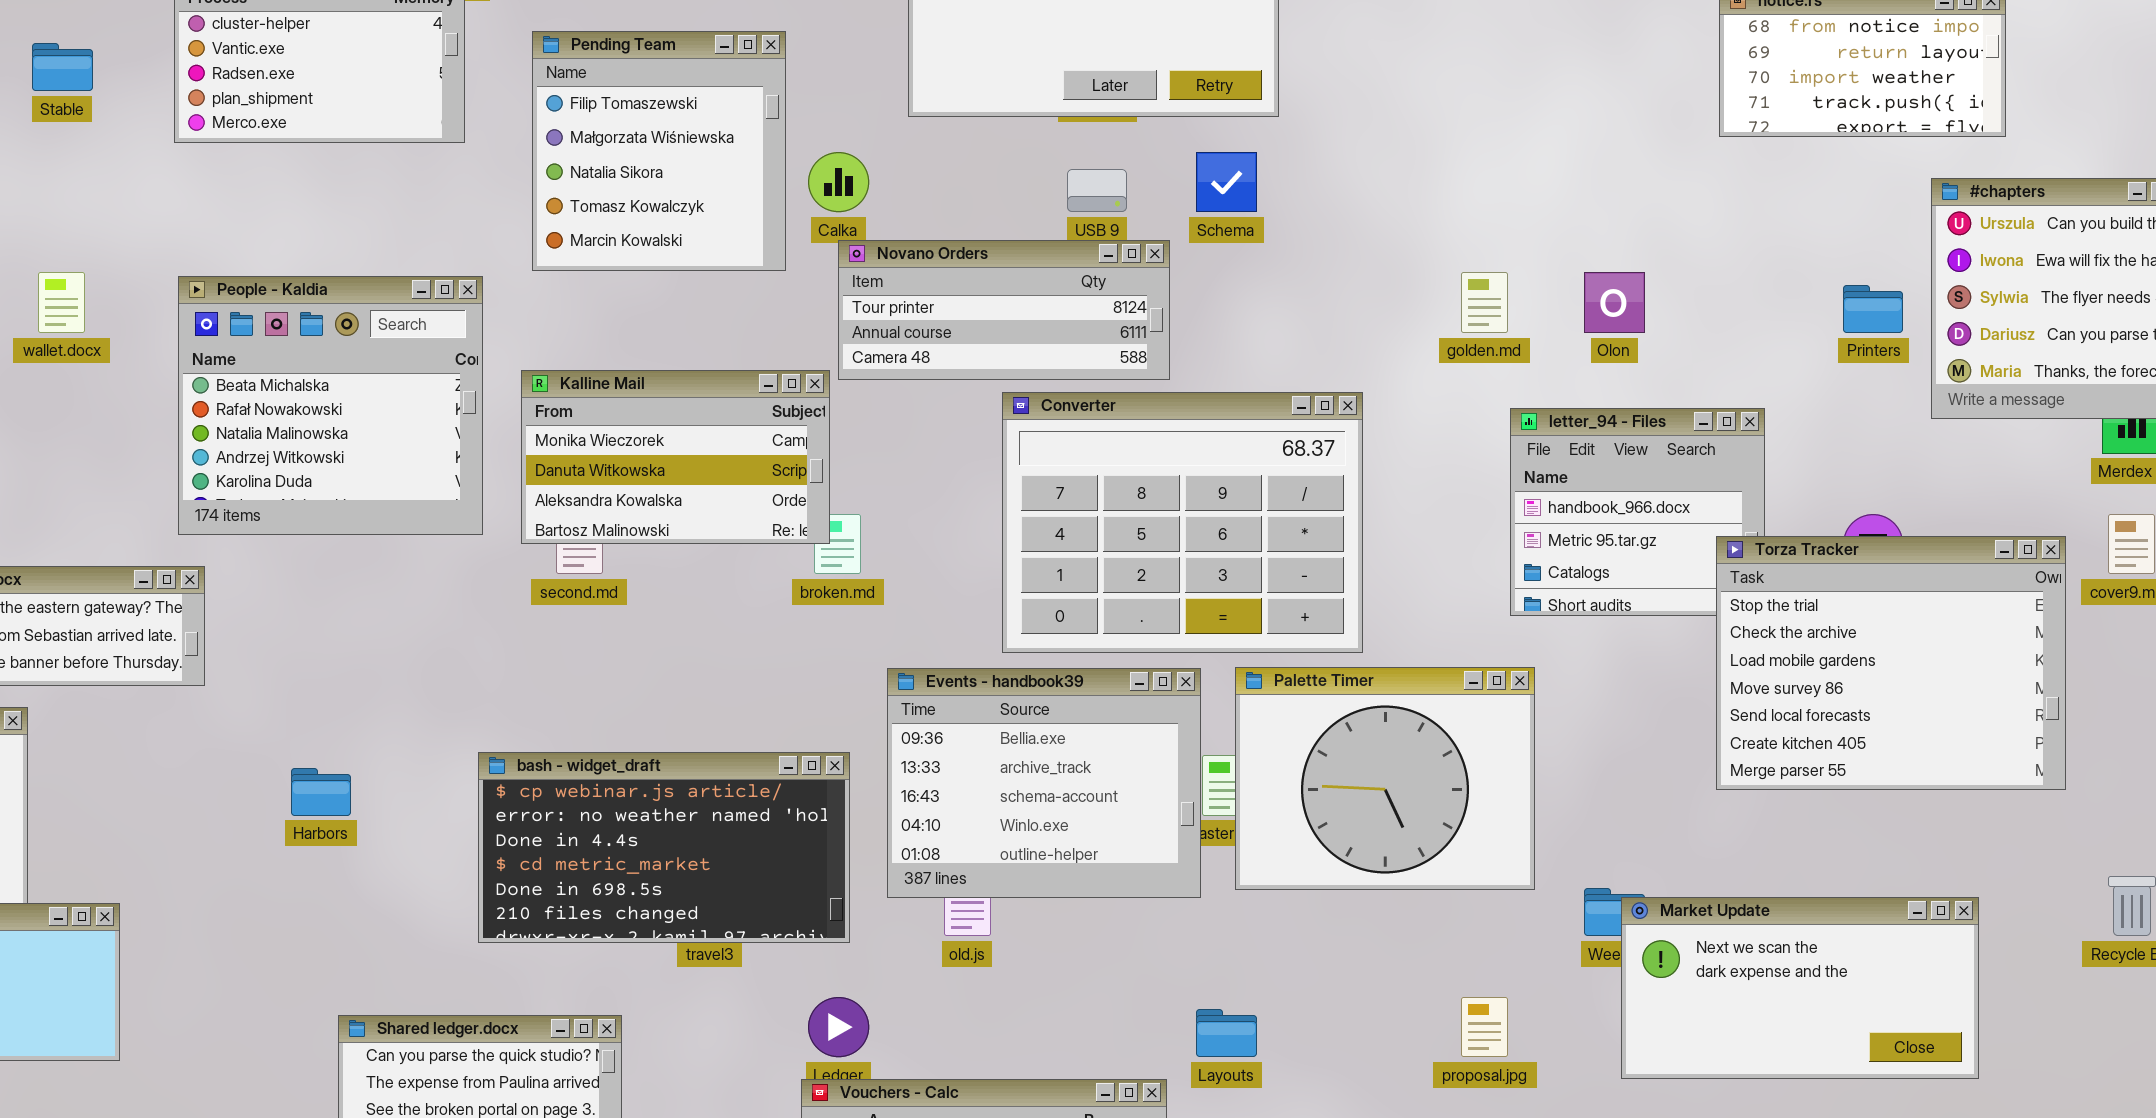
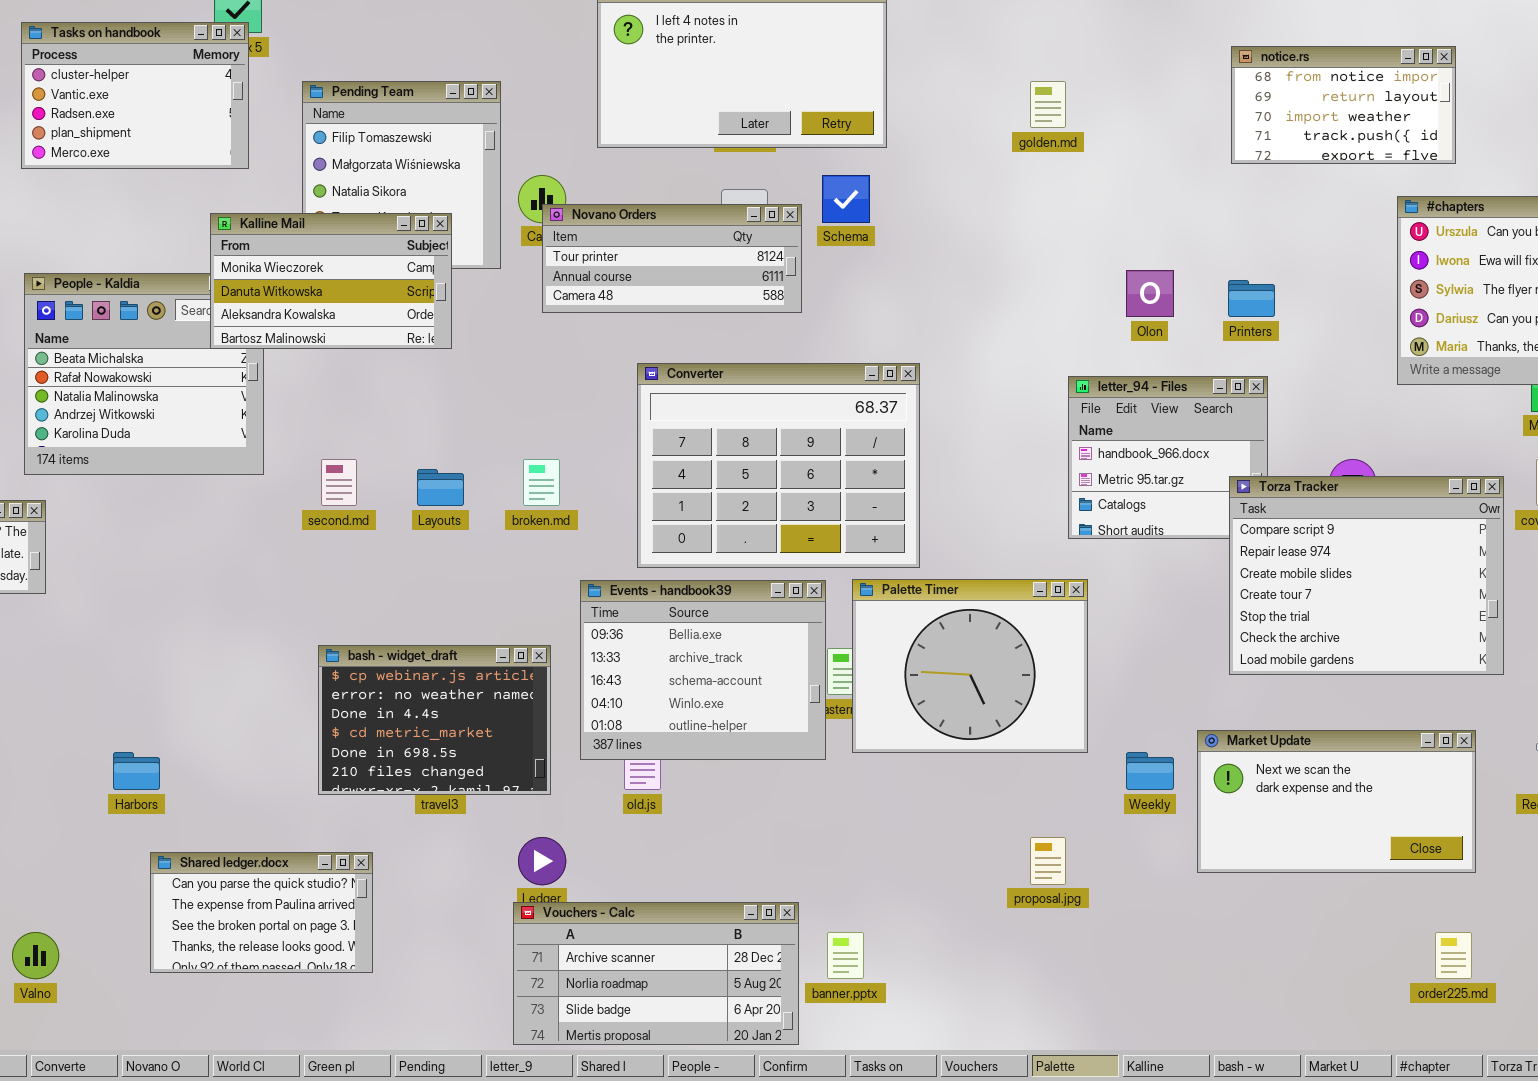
Novano Orders: [838,240,1170,380] -> [542,204,802,313], moved
golden.md: [1461,272,1508,333] -> [1030,81,1066,128], moved
Printers: [1843,285,1903,333] -> [1228,280,1275,317], moved
Kalline Mail: [521,370,830,544] -> [210,213,452,349], moved
Converter: [1002,392,1363,653] -> [637,363,920,568], moved
Torza Tracker: [1716,536,2066,790] -> [1229,476,1504,675], scrolled up 4 rows
bash - widget_draft: [478,752,850,943] -> [318,645,551,795], resized
Harbors: [291,768,351,816] -> [113,752,160,790], moved
Market Update: [1621,897,1979,1079] -> [1197,730,1476,873], moved
Layouts: [1196,1009,1257,1057] -> [417,469,464,506], moved

